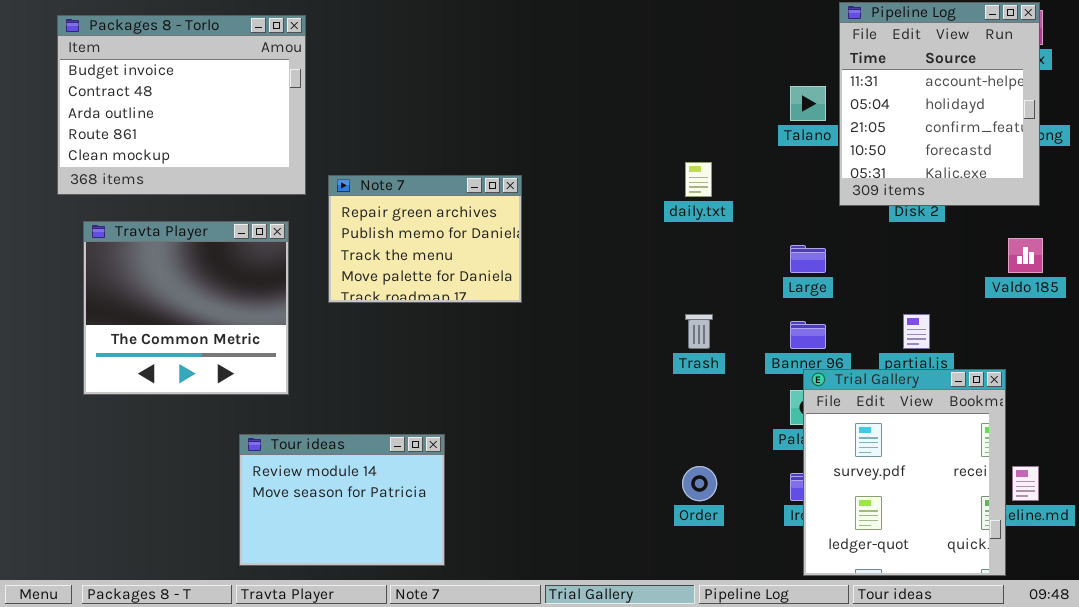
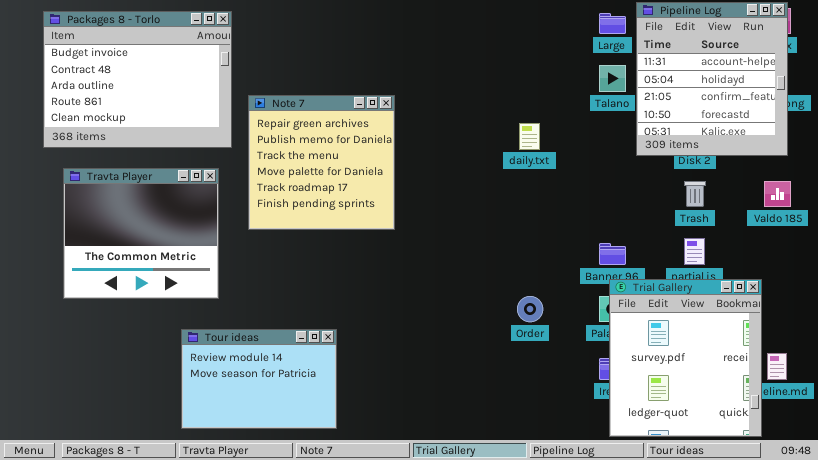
Note 7: [328,175,522,303] -> [248,95,395,230], resized
Large: [790,245,826,273] -> [599,13,626,34], moved
Trash: [685,314,713,349] -> [684,181,706,207], moved
Order: [682,466,717,501] -> [517,296,543,322], moved

